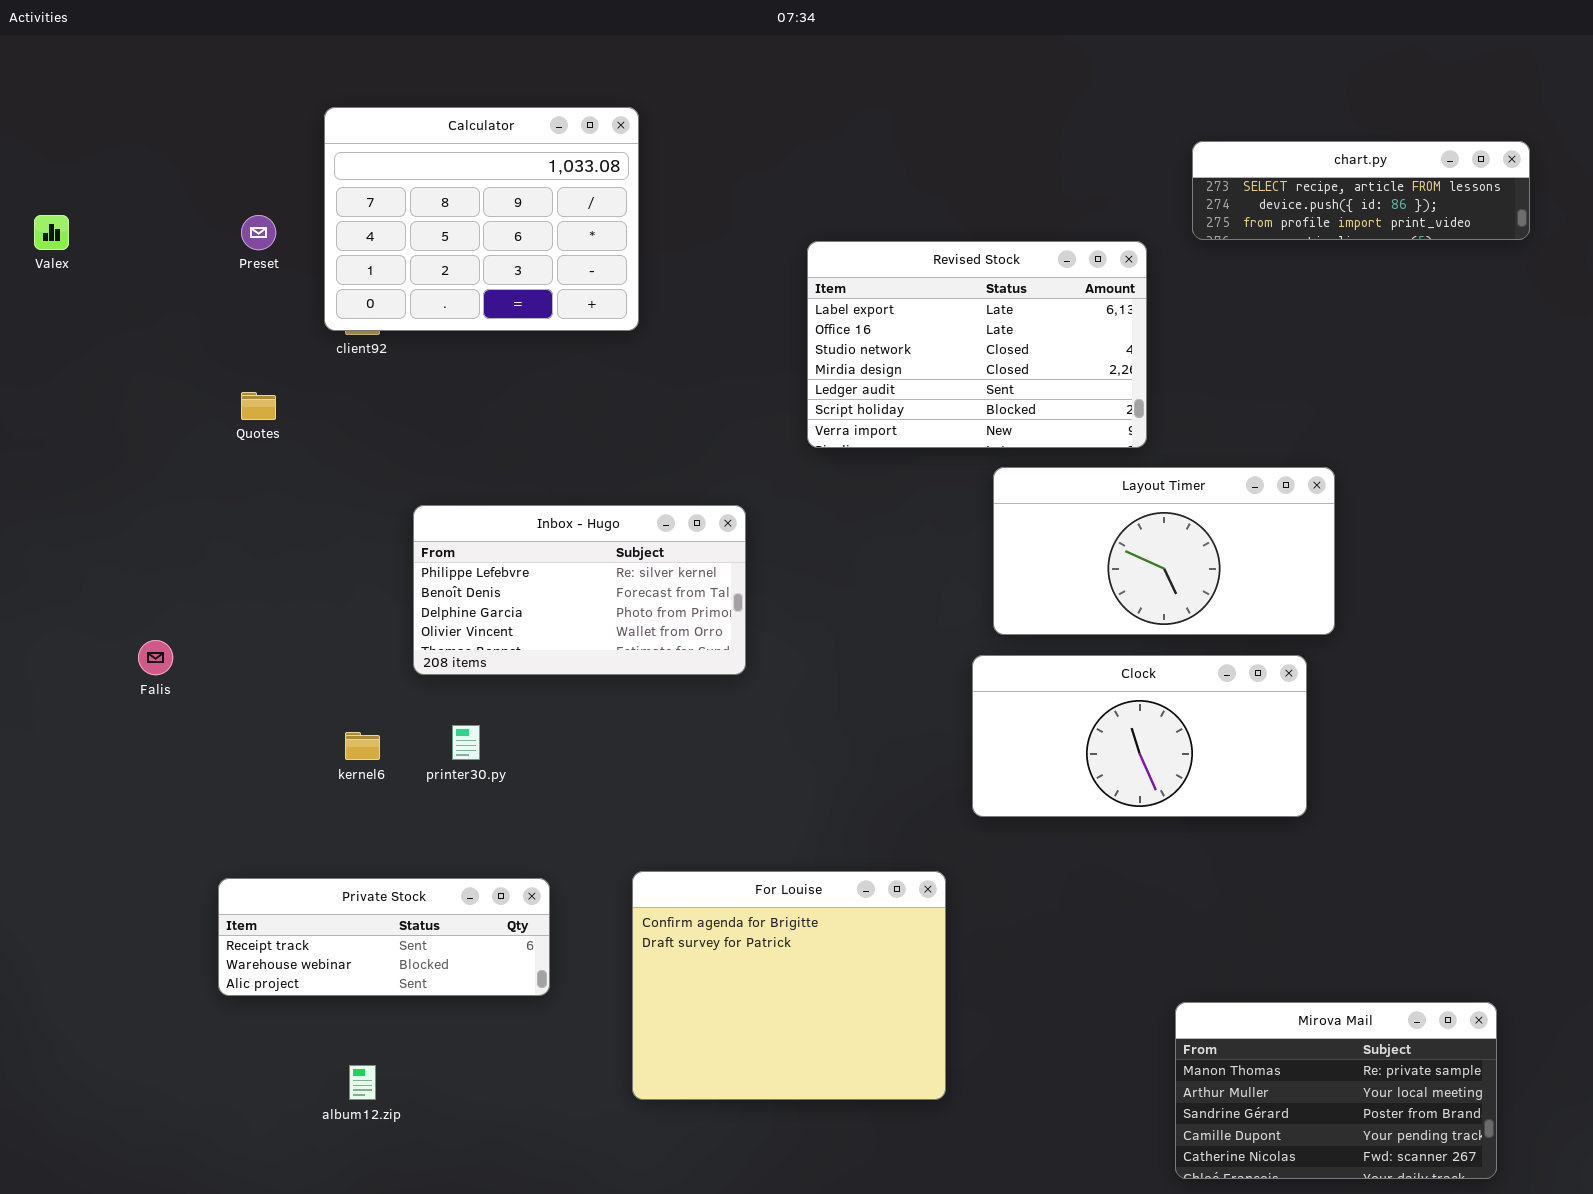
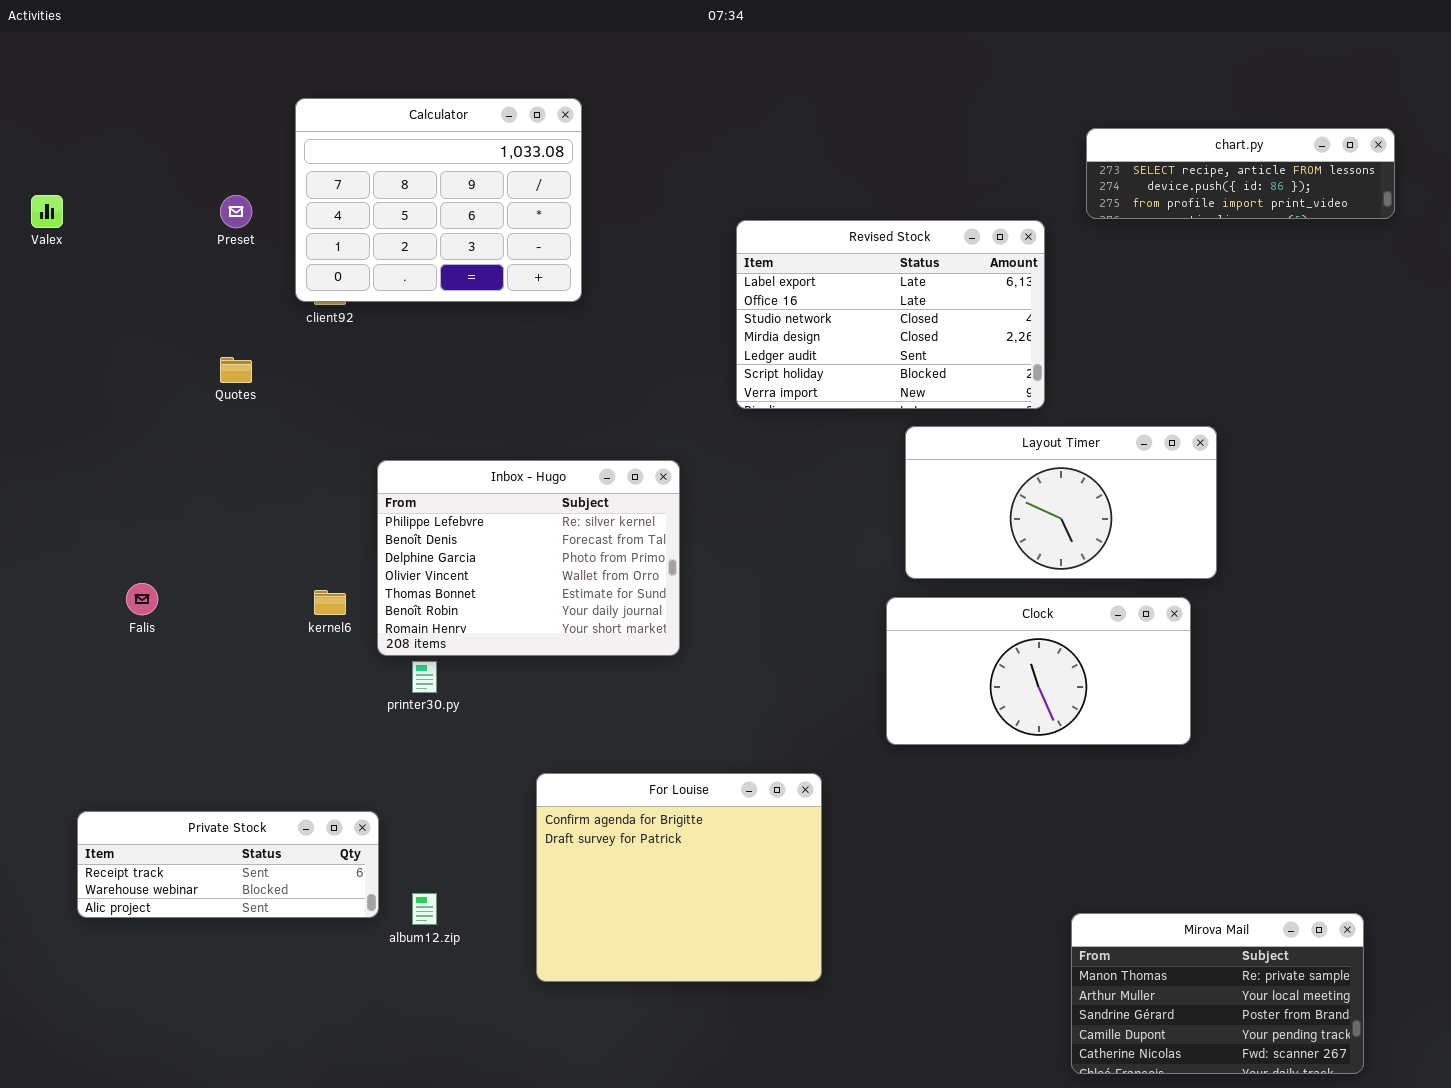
Inbox - Hugo: [413,505,746,675] -> [377,460,680,656], resized
kernel6: [345,732,380,760] -> [314,590,346,615], moved
For Louise: [632,871,946,1100] -> [536,773,822,982], moved
Private Stock: [218,878,550,996] -> [77,811,379,918], moved
album12.zip: [349,1065,376,1100] -> [412,893,437,925], moved

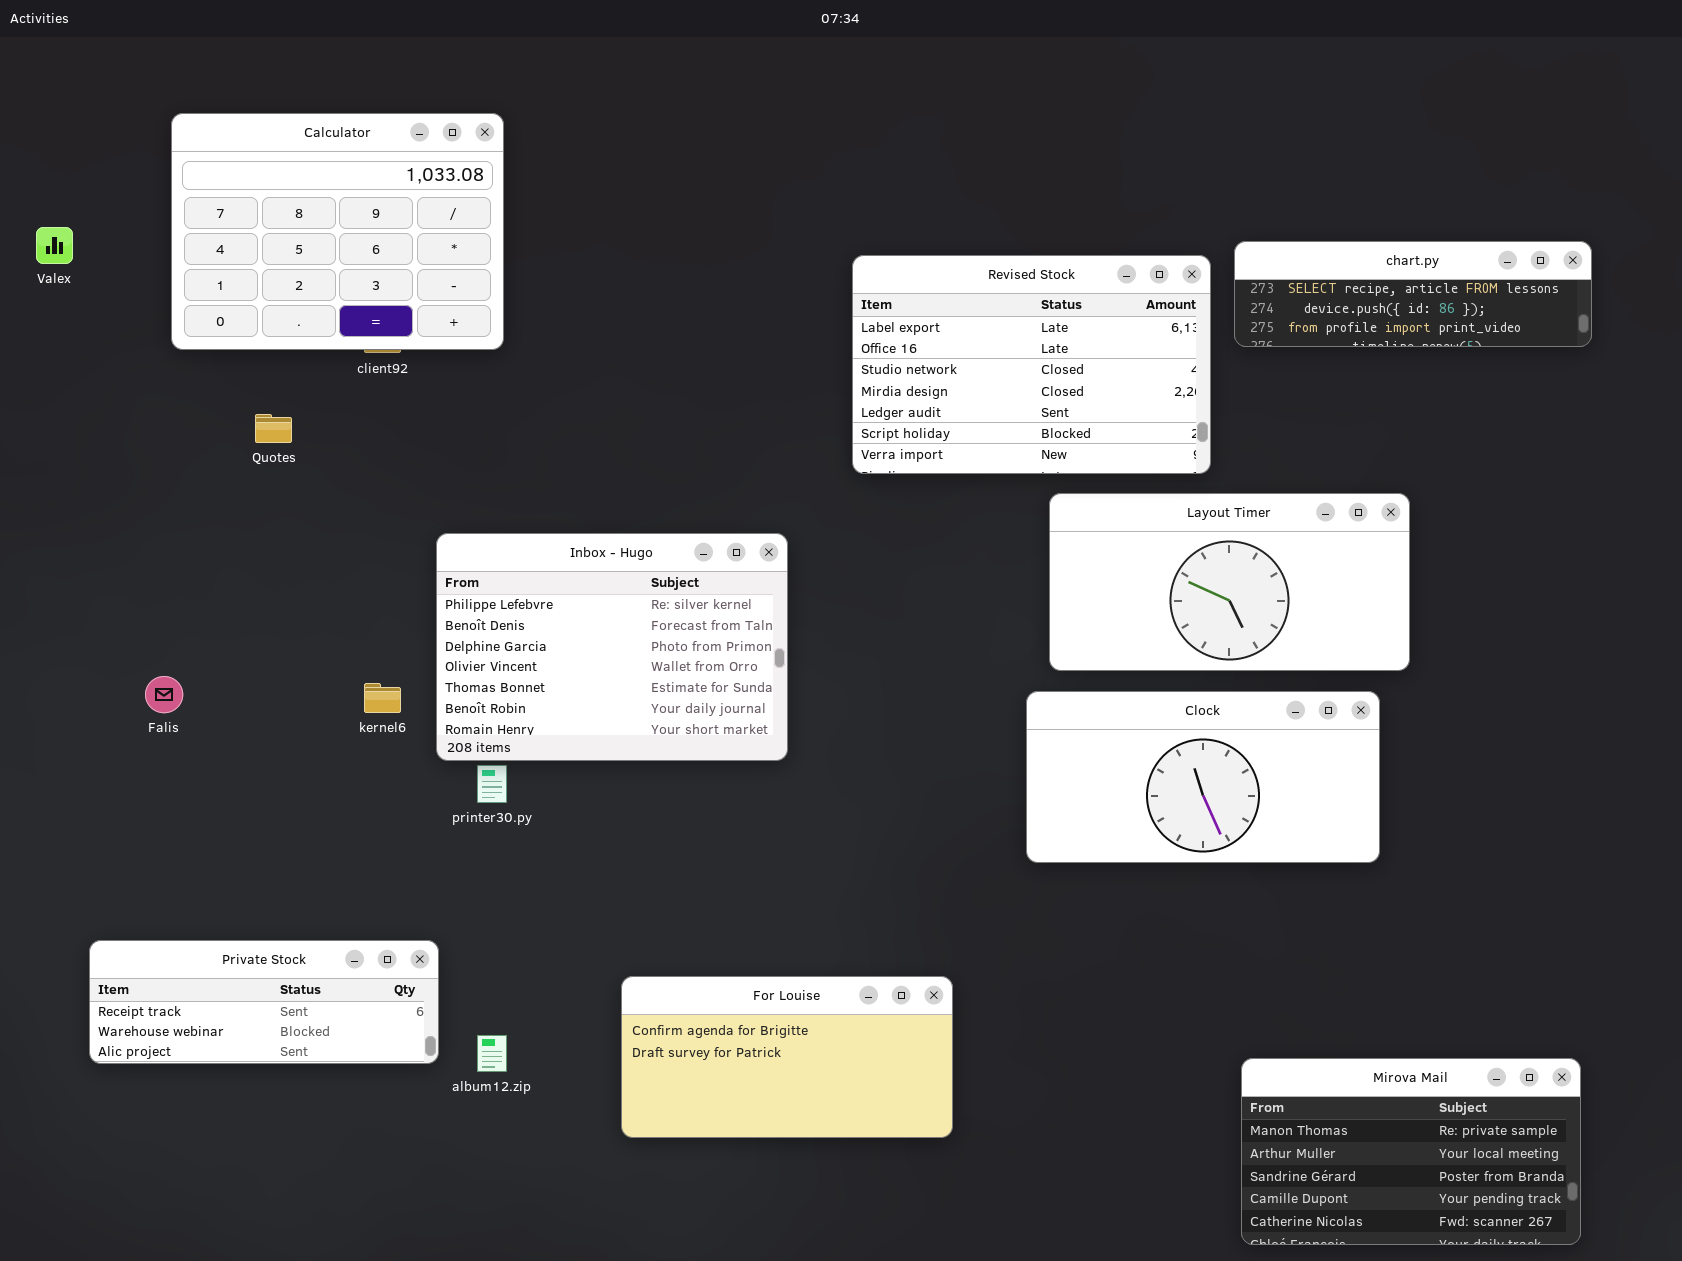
Calculator: [295,98,582,302] -> [171,113,504,350], moved
chart.py: [1086,128,1395,219] -> [1234,241,1592,347], moved
For Louise: [536,773,822,982] -> [621,976,953,1138], resized

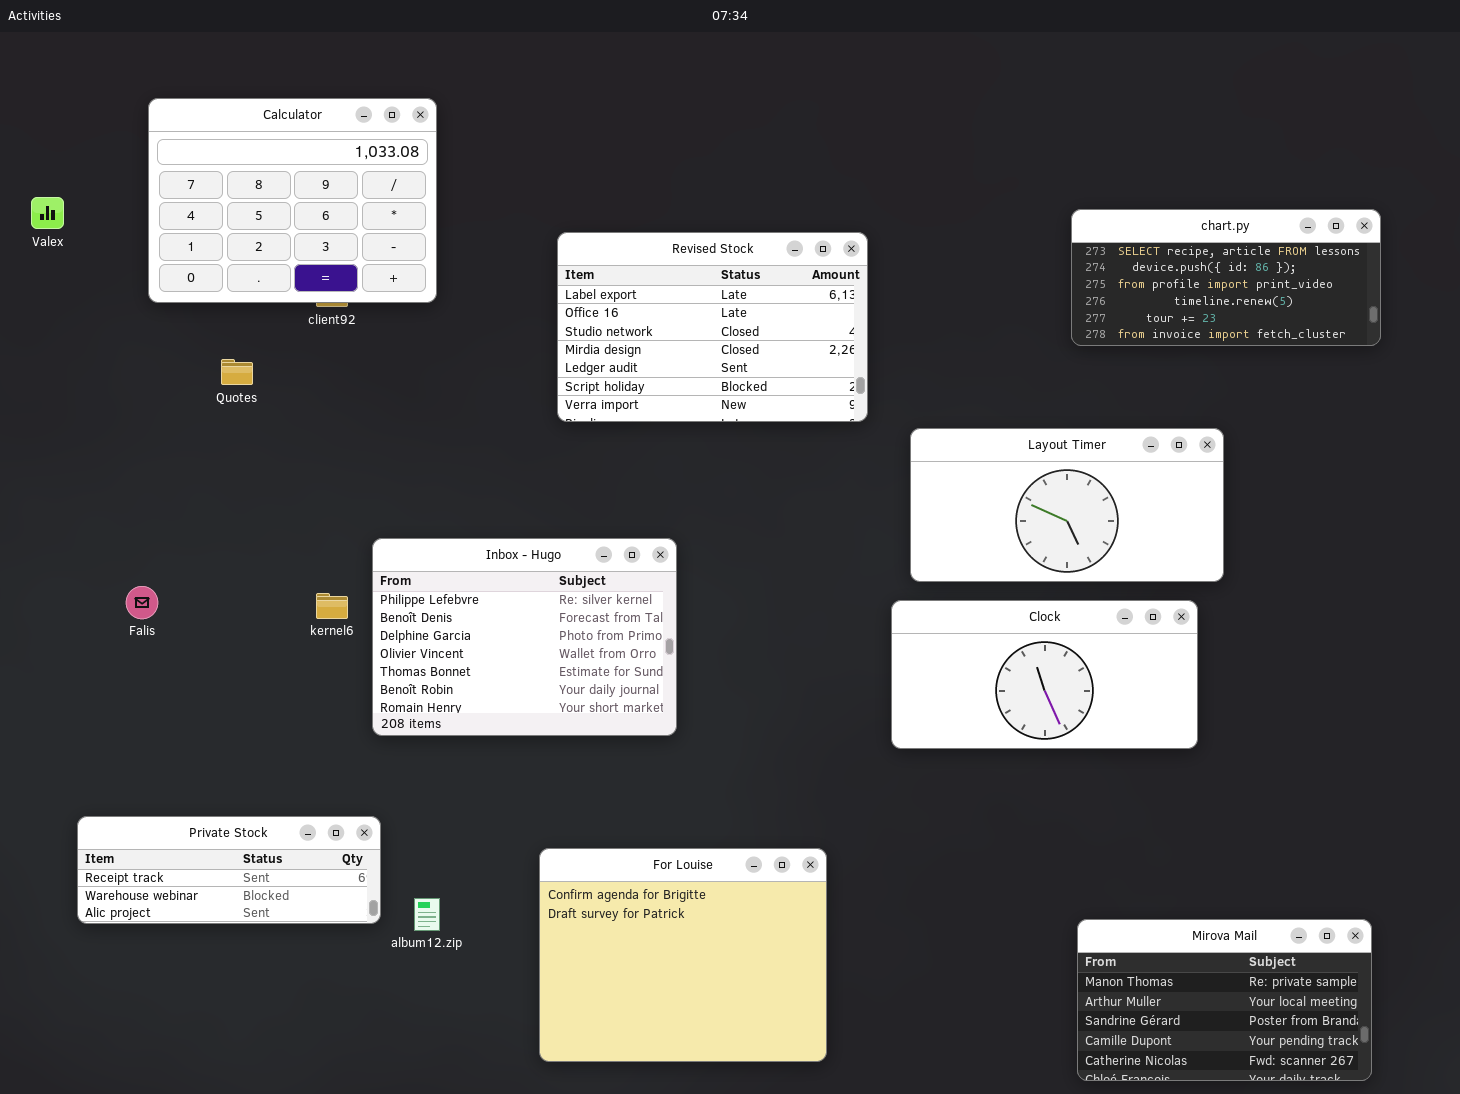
chart.py: [1234,241,1592,347] -> [1071,209,1381,346], resized
Revised Stock: [852,255,1211,474] -> [557,232,868,422], moved
Inbox - Hugo: [436,533,788,761] -> [372,538,677,736], moved
For Louise: [621,976,953,1138] -> [539,848,827,1062], resized

